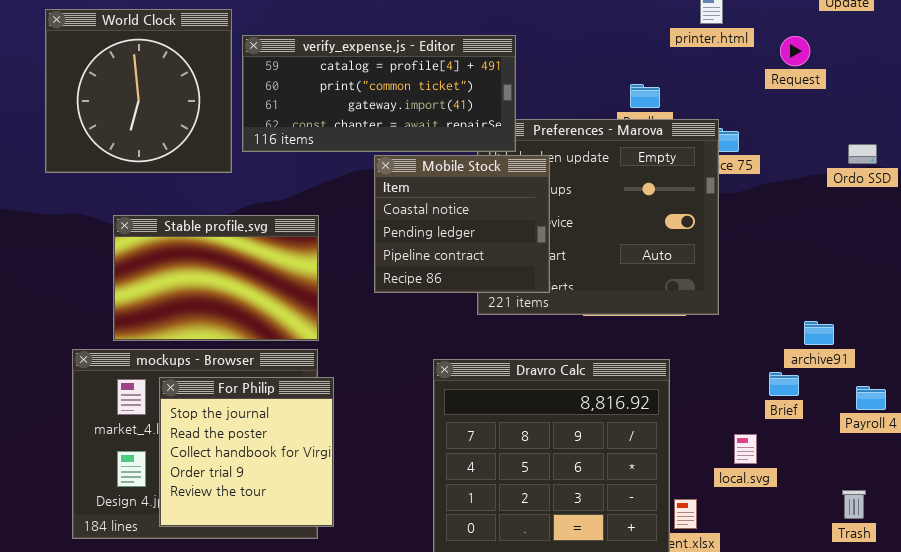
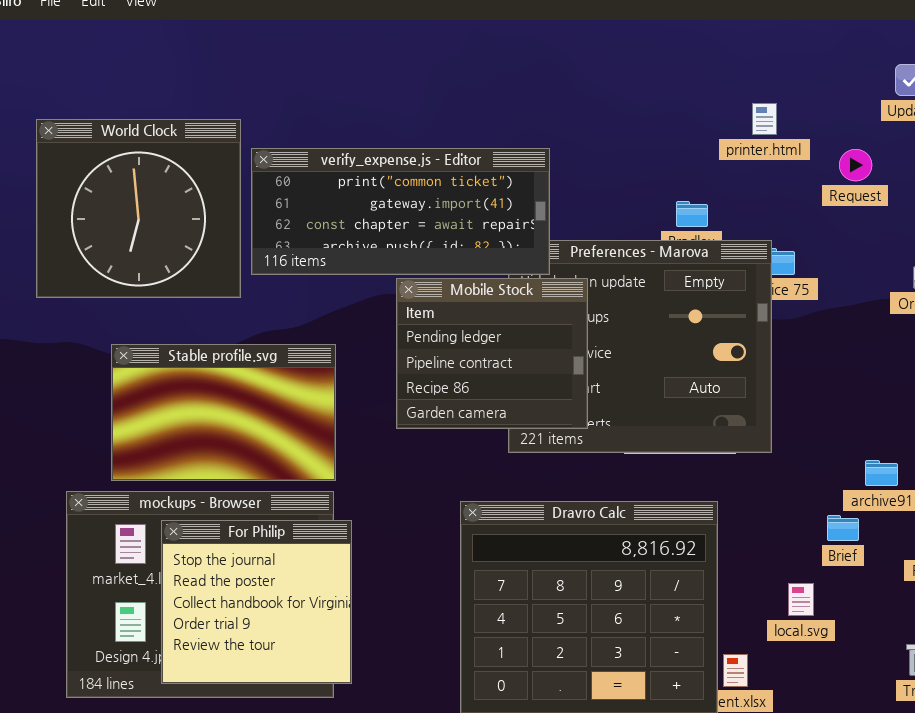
verify_expense.js - Editor: [242,35,516,152] -> [251,148,550,275], scrolled down 1 row
Mobile Stock: [374,155,550,293] -> [396,278,588,429], scrolled down 1 row

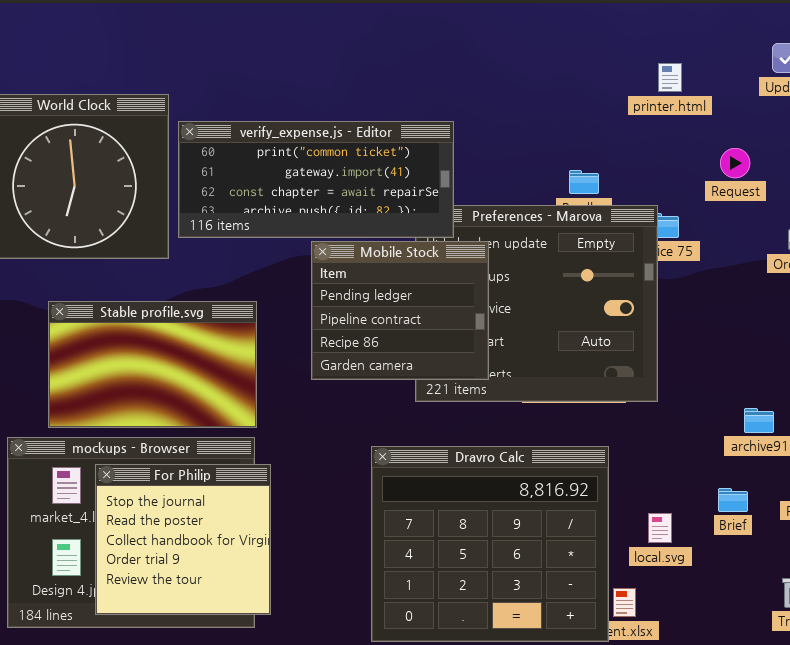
printer.html: [752,103,777,135] -> [658,63,682,92], moved
Request: [839,149,872,181] -> [720,148,750,178], moved
Brief: [827,515,859,541] -> [718,488,748,512], moved
local.svg: [788,583,814,616] -> [648,513,672,543], moved

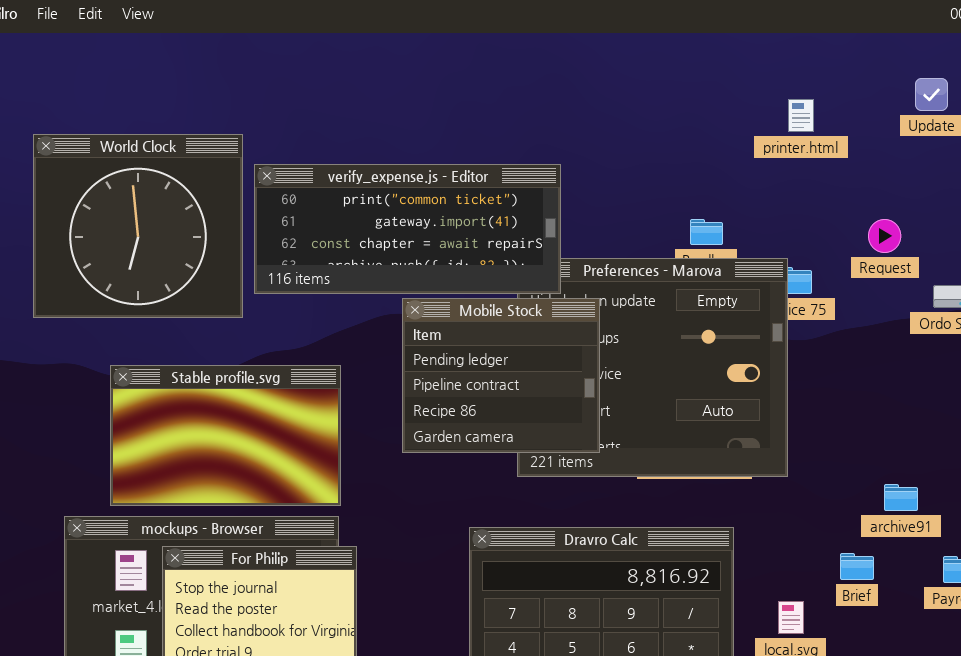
Request: [720,148,750,178] -> [868,219,901,253], moved
Brief: [718,488,748,512] -> [840,553,874,580], moved

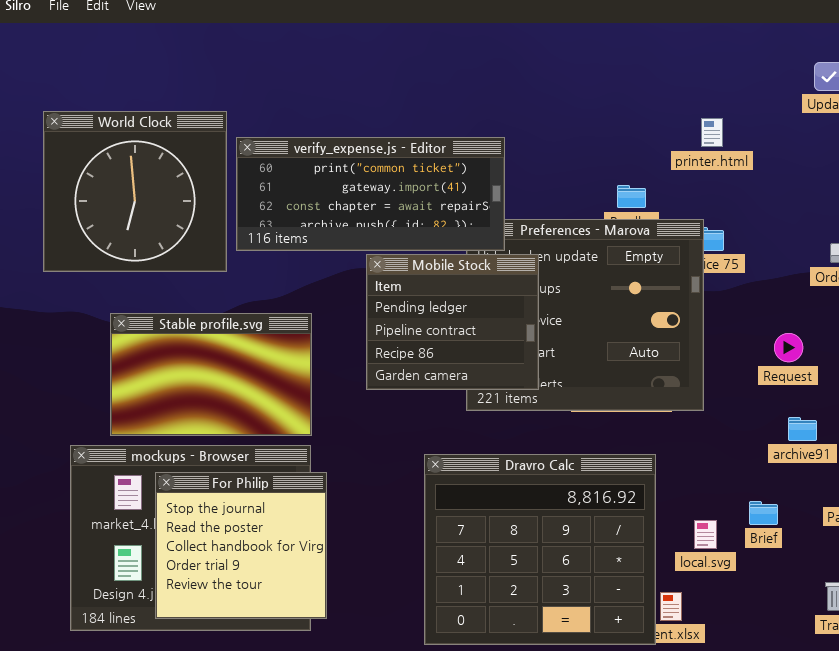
printer.html: [788,99,814,132] -> [701,118,723,147], moved
Request: [868,219,901,253] -> [774,333,803,362], moved
Brief: [840,553,874,580] -> [749,501,778,525], moved

